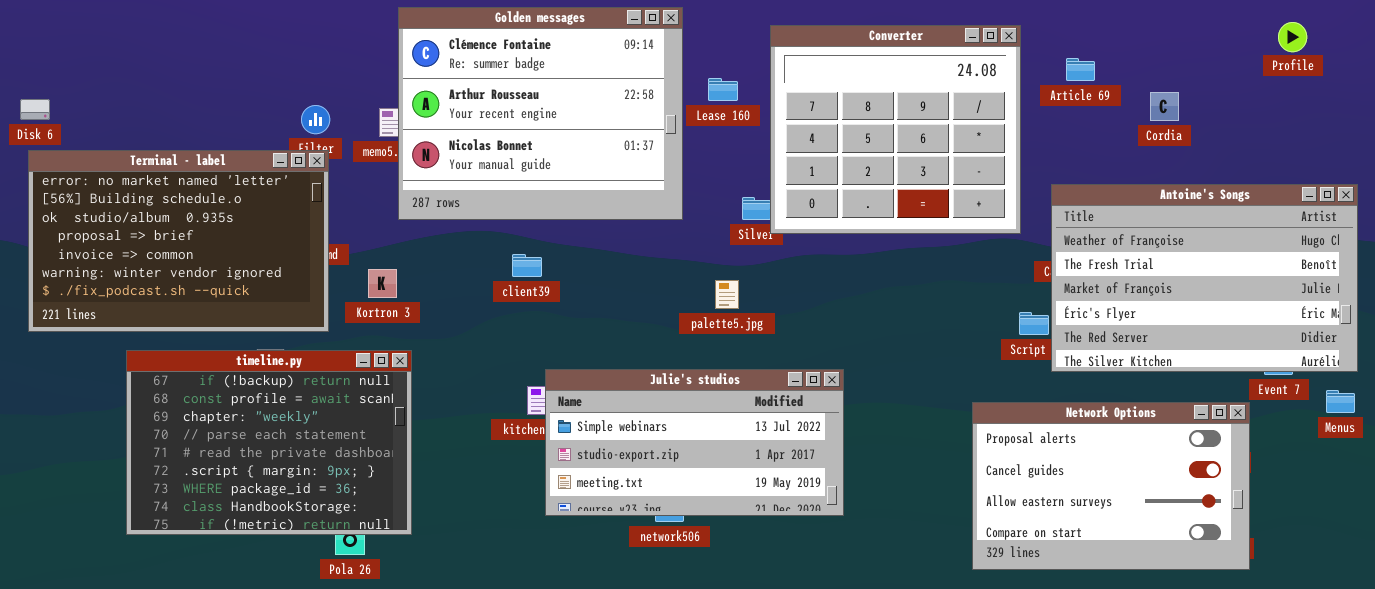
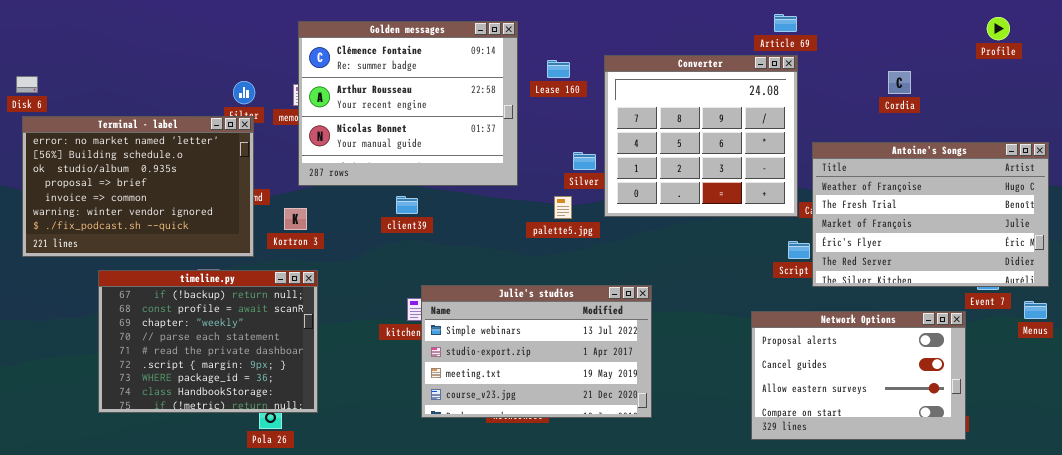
Golden messages: [398,7,683,220] -> [298,21,518,186], moved
Converter: [770,25,1021,234] -> [604,55,798,217], moved
Article 69: [1066,58,1095,81] -> [774,14,797,32], moved
palette5.jpg: [715,280,739,309] -> [554,196,572,219], moved
Julie's studios: [545,369,844,516] -> [421,285,652,418], resized

